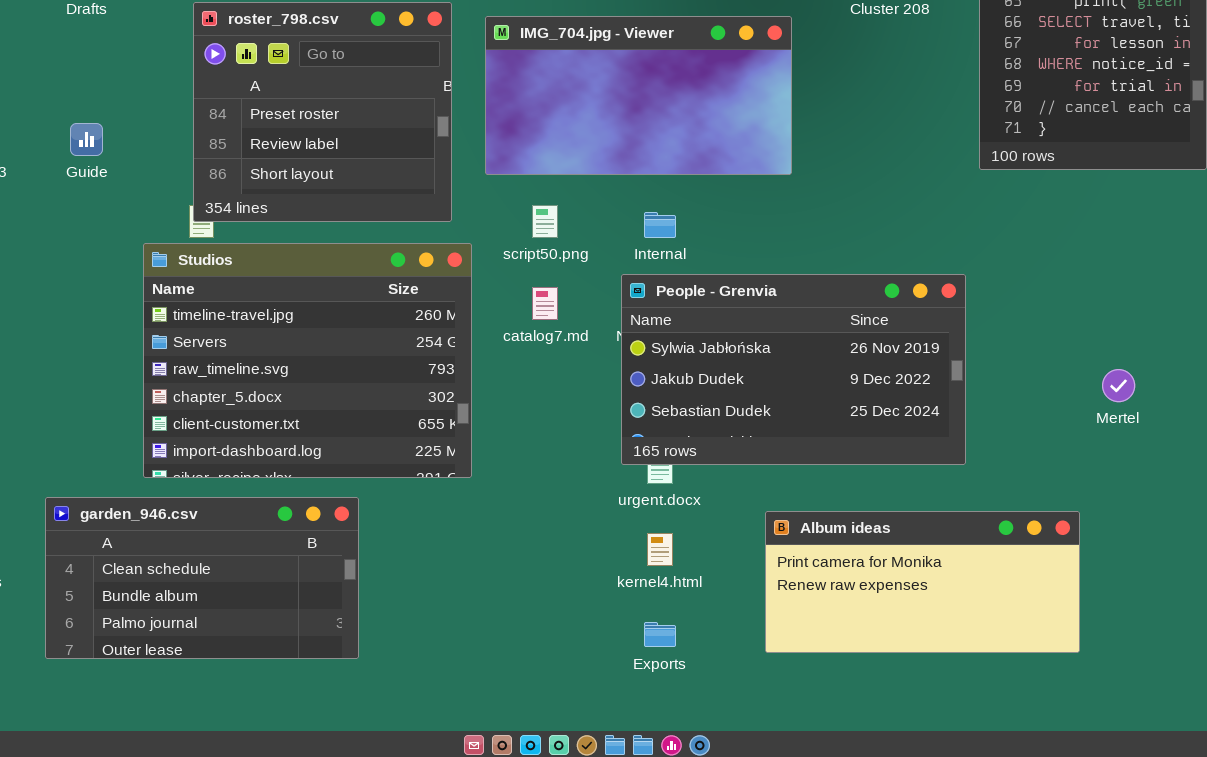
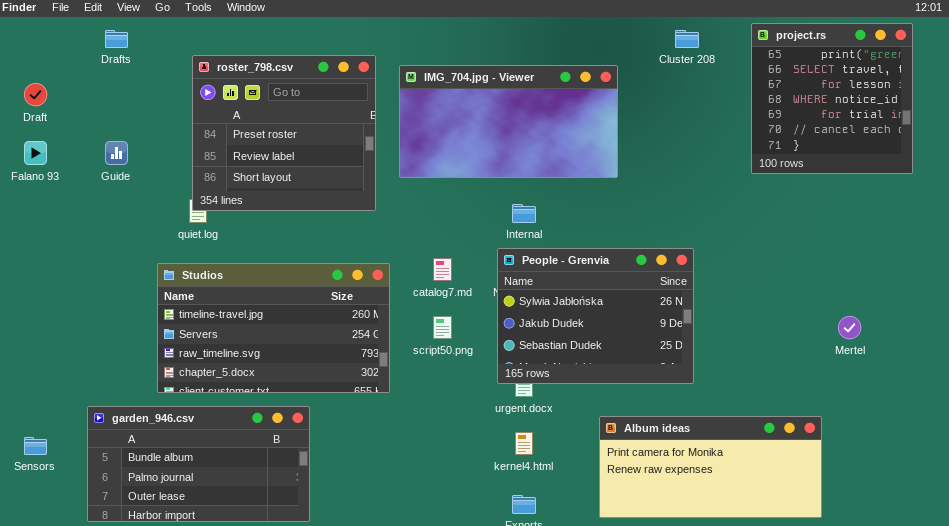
script50.png: [532,205,558,238] -> [433,316,452,339], moved
Studios: [143,243,472,478] -> [157,263,390,393], resized
People - Grenvia: [621,274,966,465] -> [497,248,694,384], resized
garden_946.csv: [45,497,359,659] -> [87,406,310,522], scrolled down 1 row

